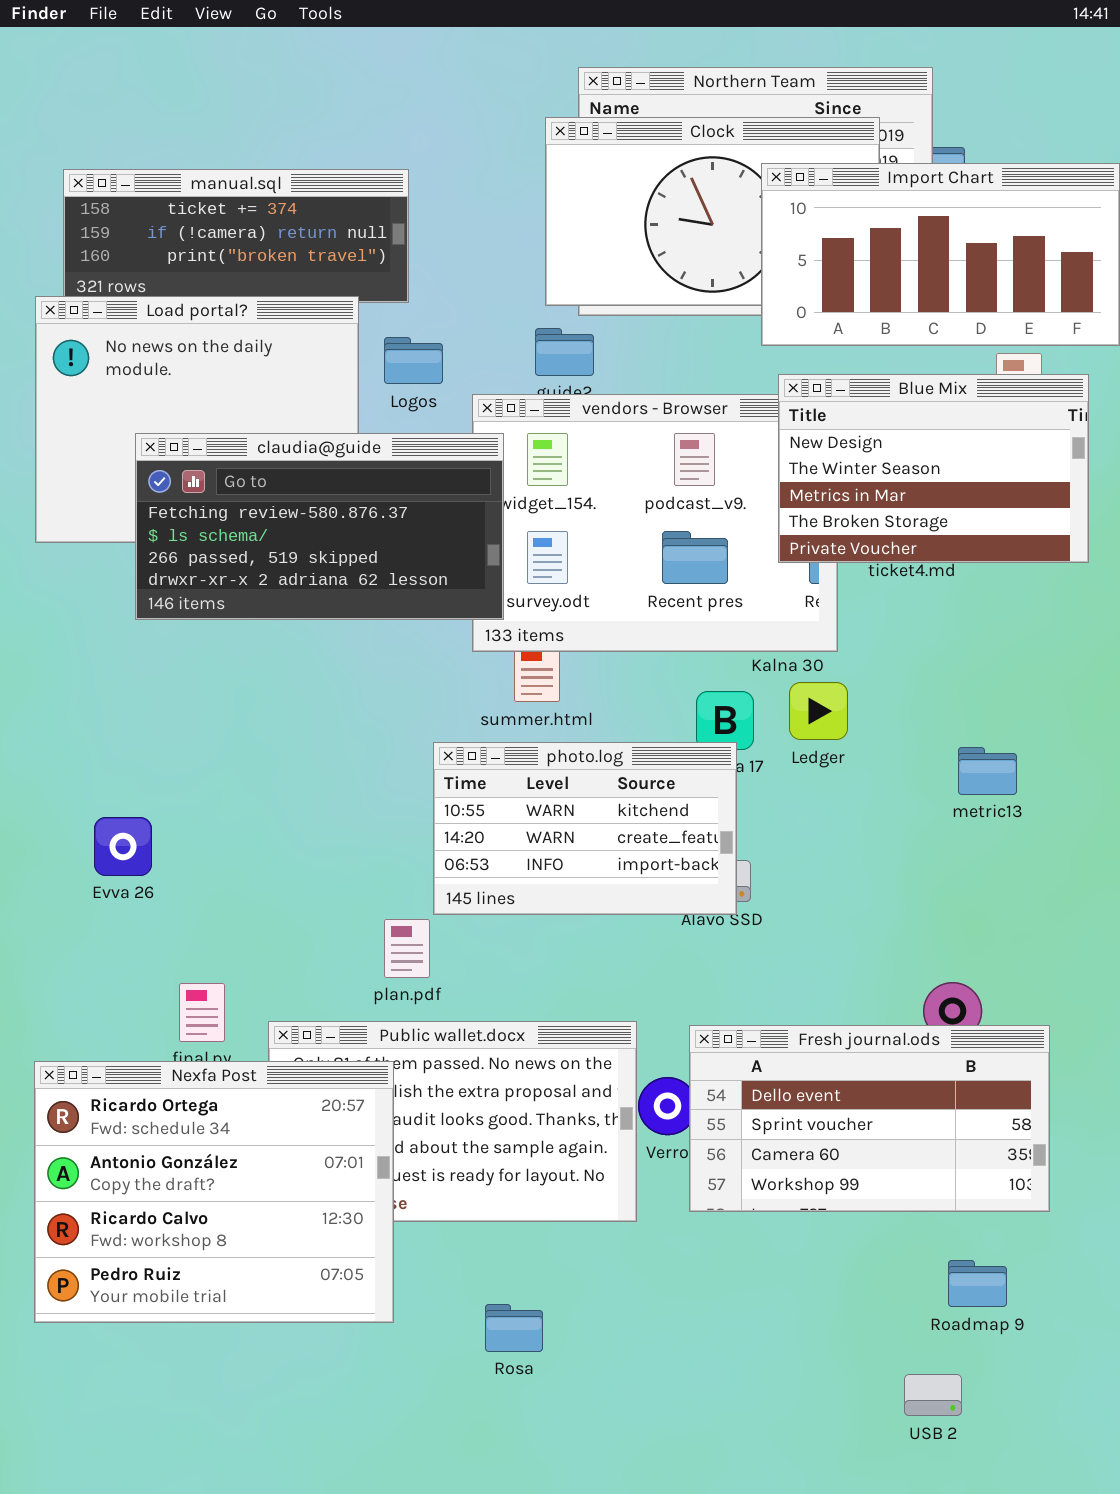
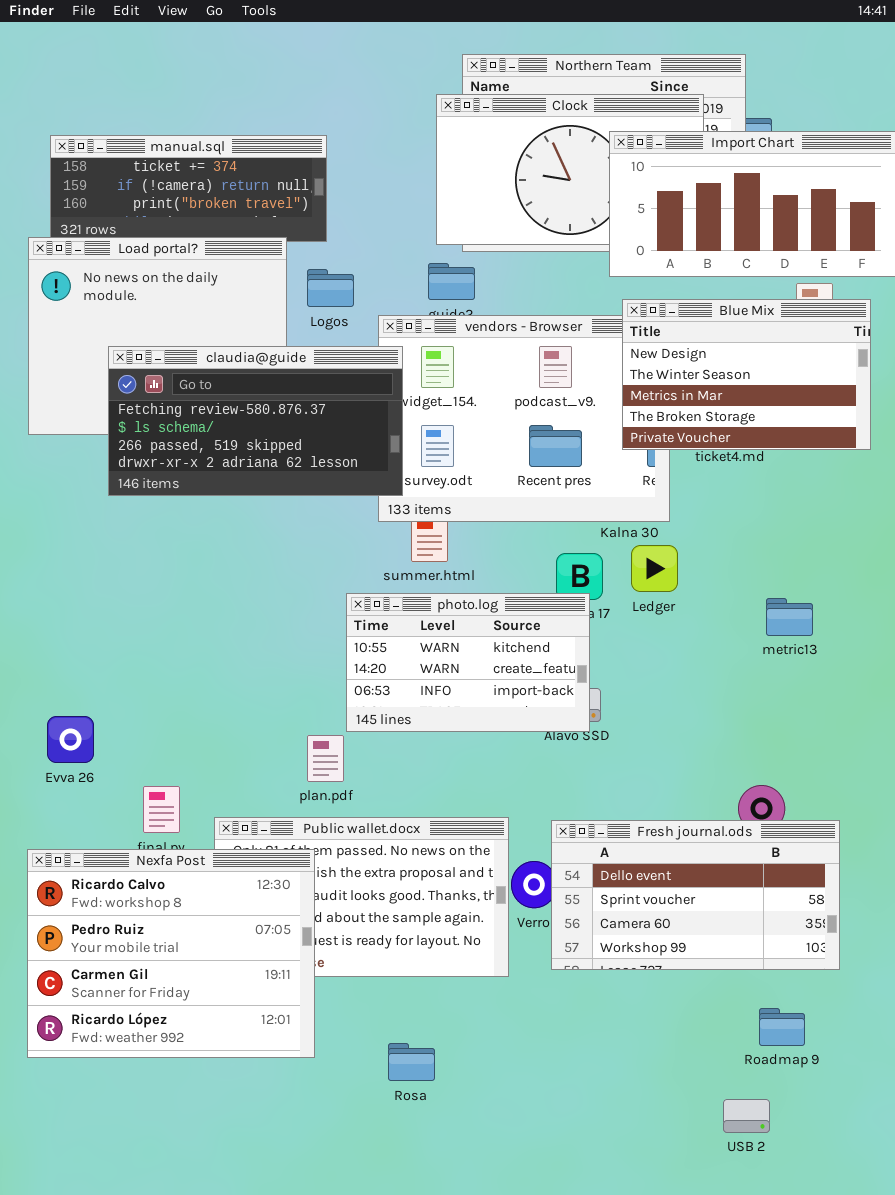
Evva 26: [94,817,152,876] -> [47,716,94,763], moved
Nexfa Post: [34,1061,394,1323] -> [27,849,315,1058], scrolled down 2 rows

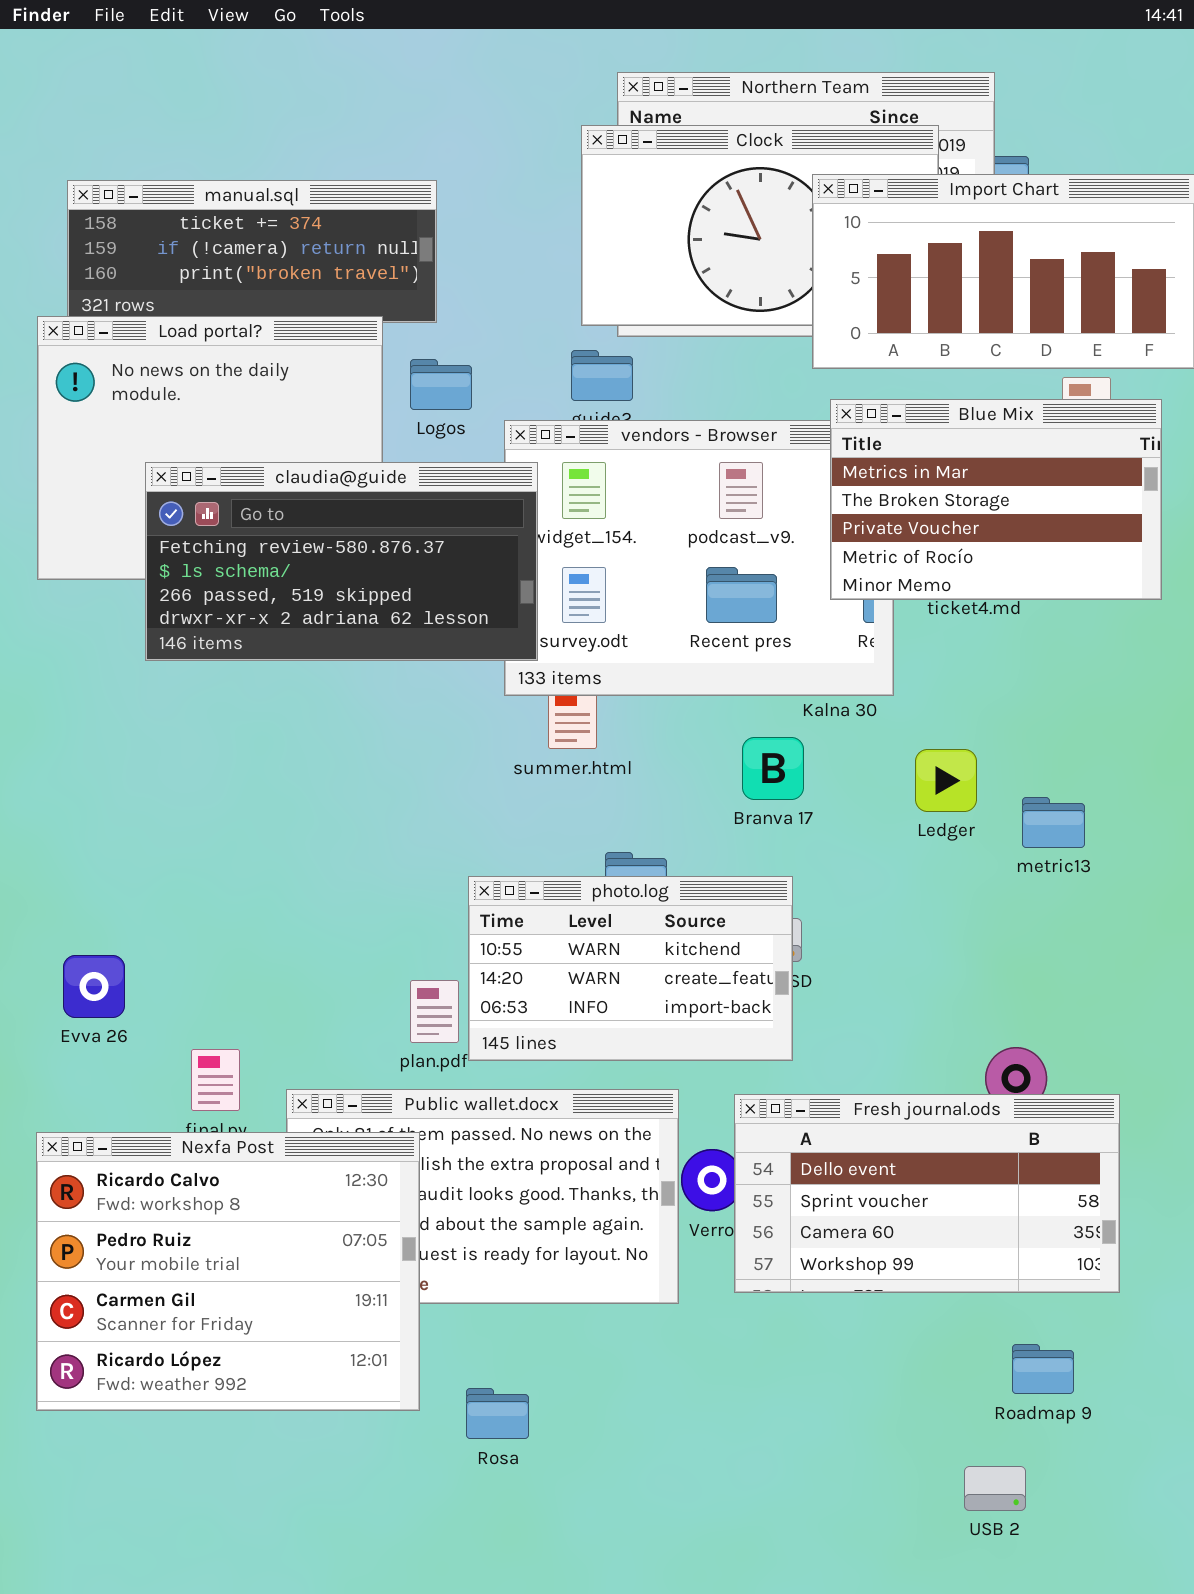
Blue Mix: [622,299,871,450] -> [830,399,1162,600], scrolled down 2 rows
Ledger: [631,545,678,592] -> [915,749,977,812], moved
photo.log: [346,593,590,732] -> [468,876,793,1061], moved
Rosa: [388,1043,435,1081] -> [466,1388,529,1439], moved

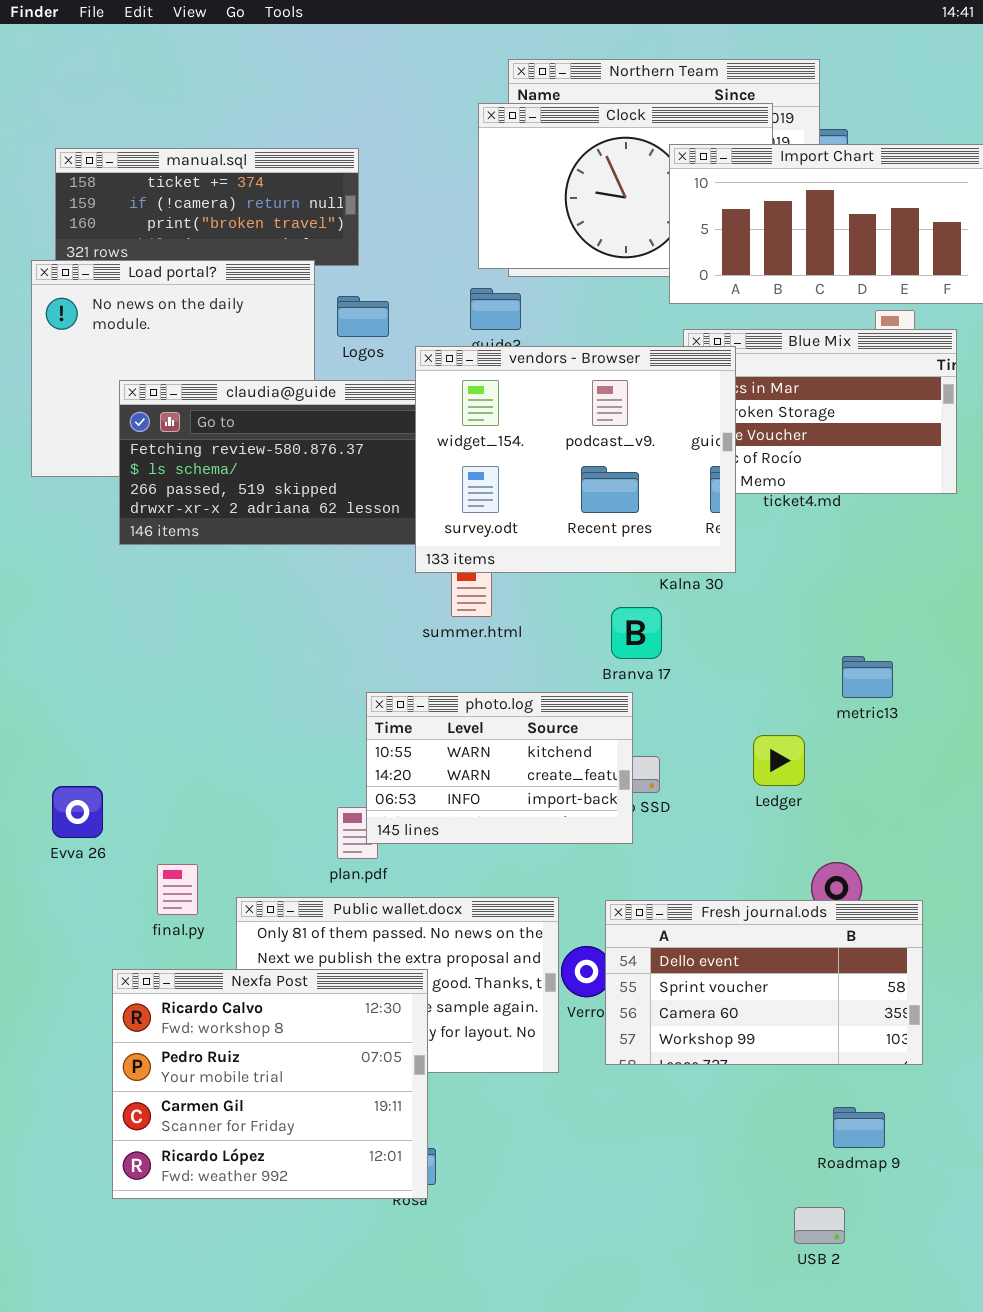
vendors - Browser: [504,420,894,696] -> [415,346,736,573], raised
Ledger: [915,749,977,812] -> [753,735,805,786], moved
photo.log: [468,876,793,1061] -> [366,692,633,844], moved
Nexfa Post: [36,1132,420,1411] -> [112,969,428,1199], moved

